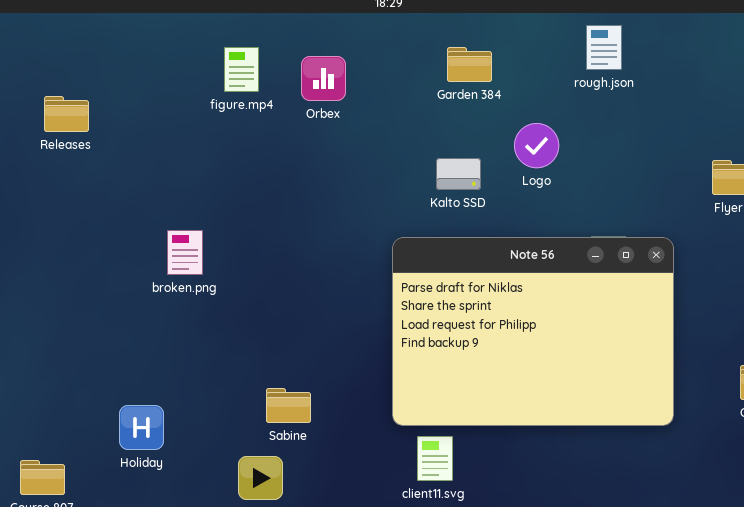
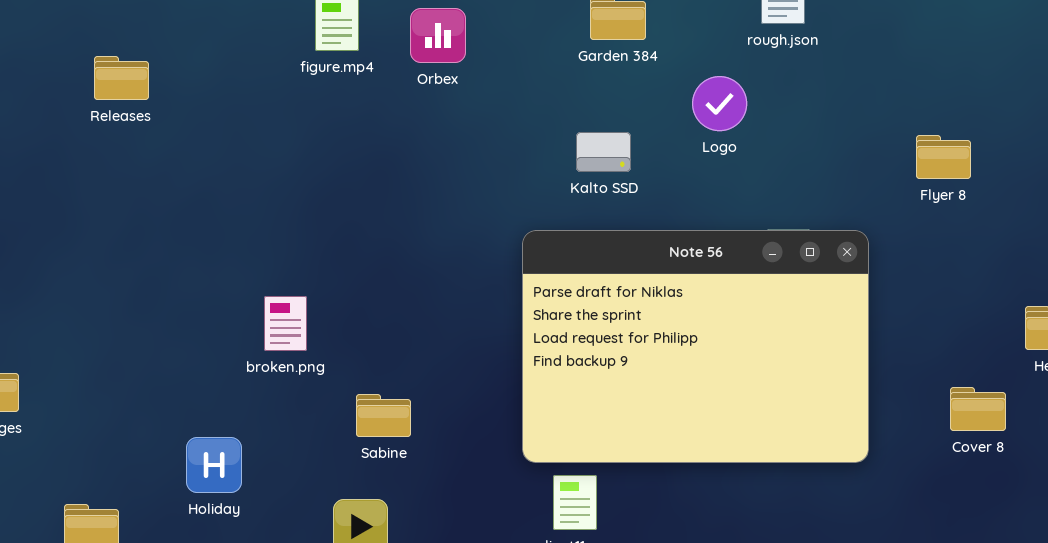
Logo: [514,123,559,168] -> [692,76,747,131], moved
broken.png: [167,230,203,275] -> [264,296,307,351], moved
Sabine: [266,388,311,423] -> [356,394,411,437], moved

